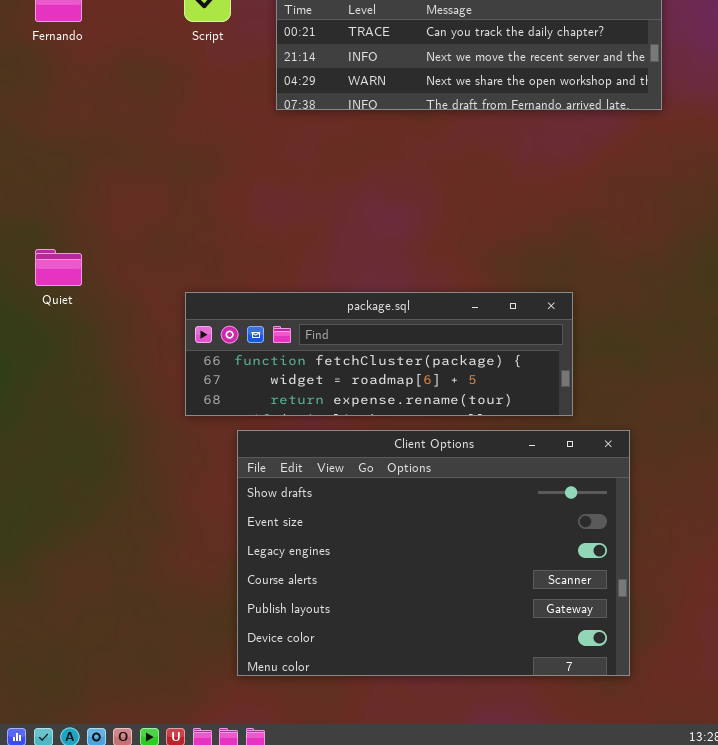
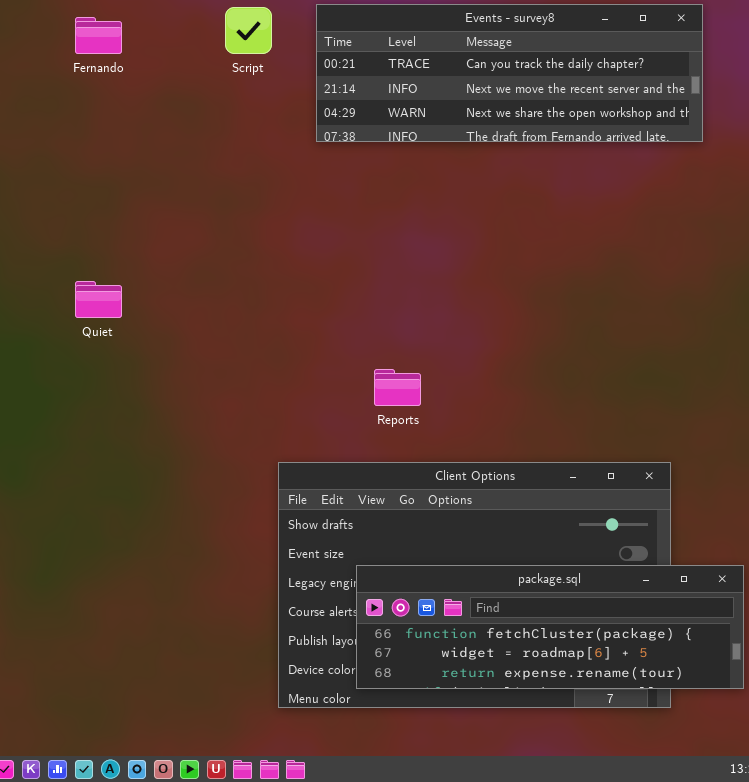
package.sql: [185,292,573,416] -> [356,565,744,689], moved

